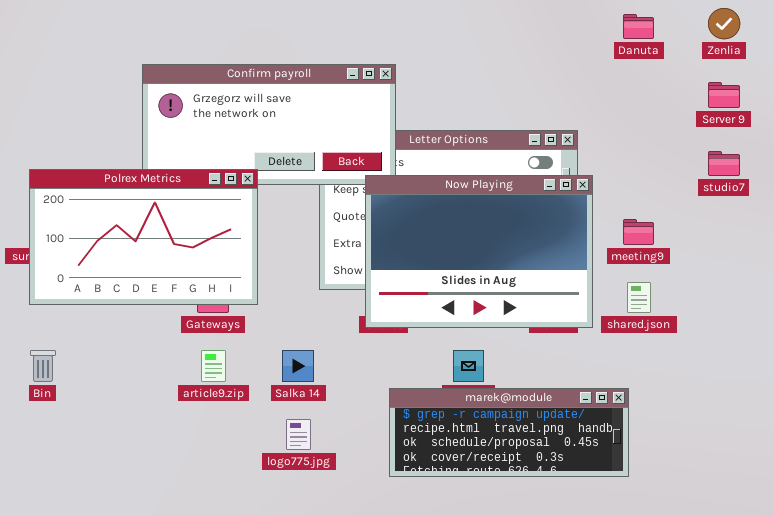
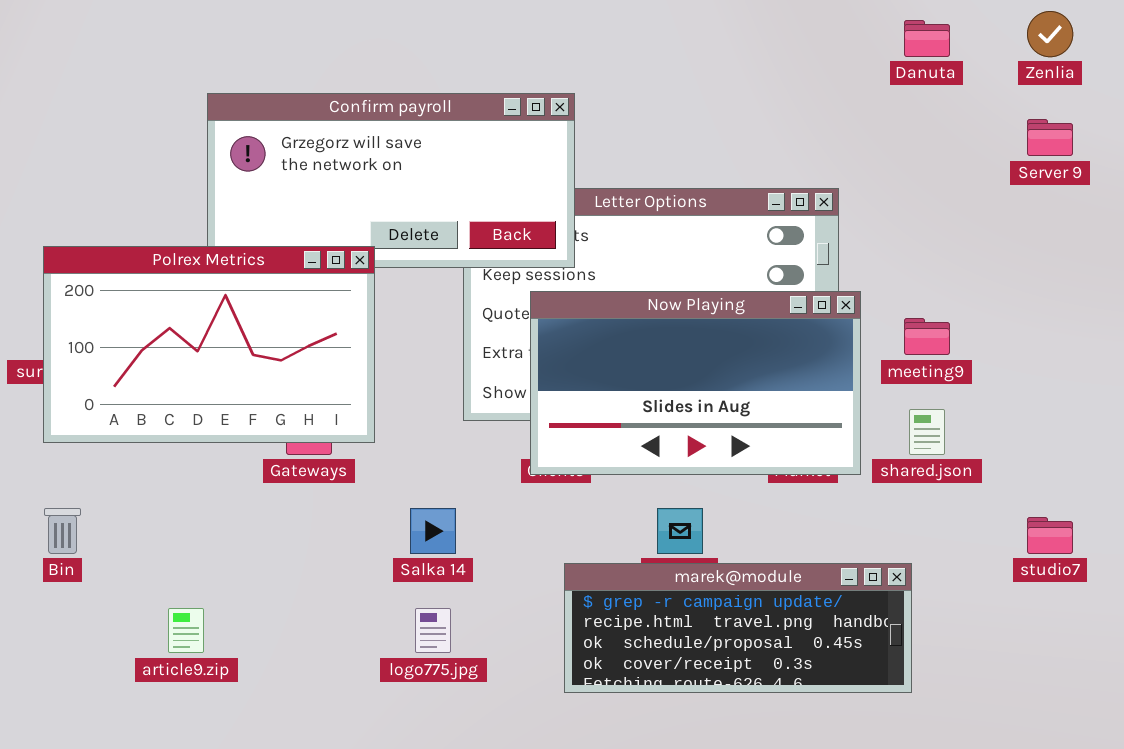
studio7: [708,151,740,176] -> [1027,517,1073,554], moved
Now Playing: [365,175,593,328] -> [530,291,861,475], resized
article9.zip: [201,350,226,382] -> [168,608,204,653], moved

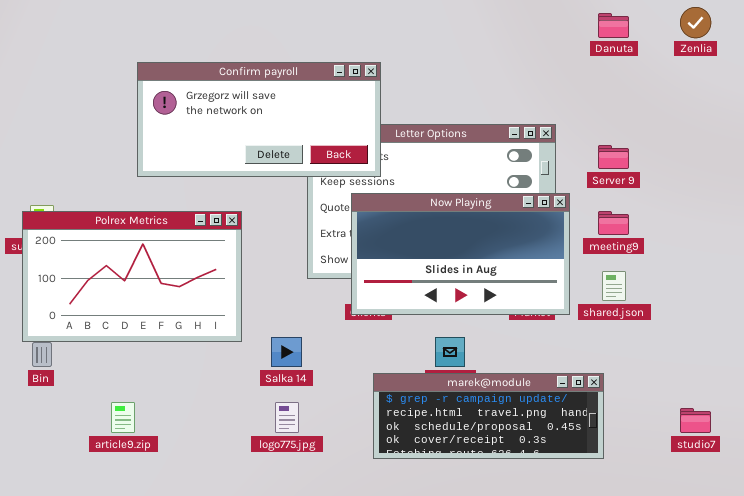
Server 9: [1027,119,1073,156] -> [598,145,629,169], moved
Polrex Metrics: [43,246,375,443] -> [22,211,242,342], moved
studio7: [1027,517,1073,554] -> [680,408,711,433], moved

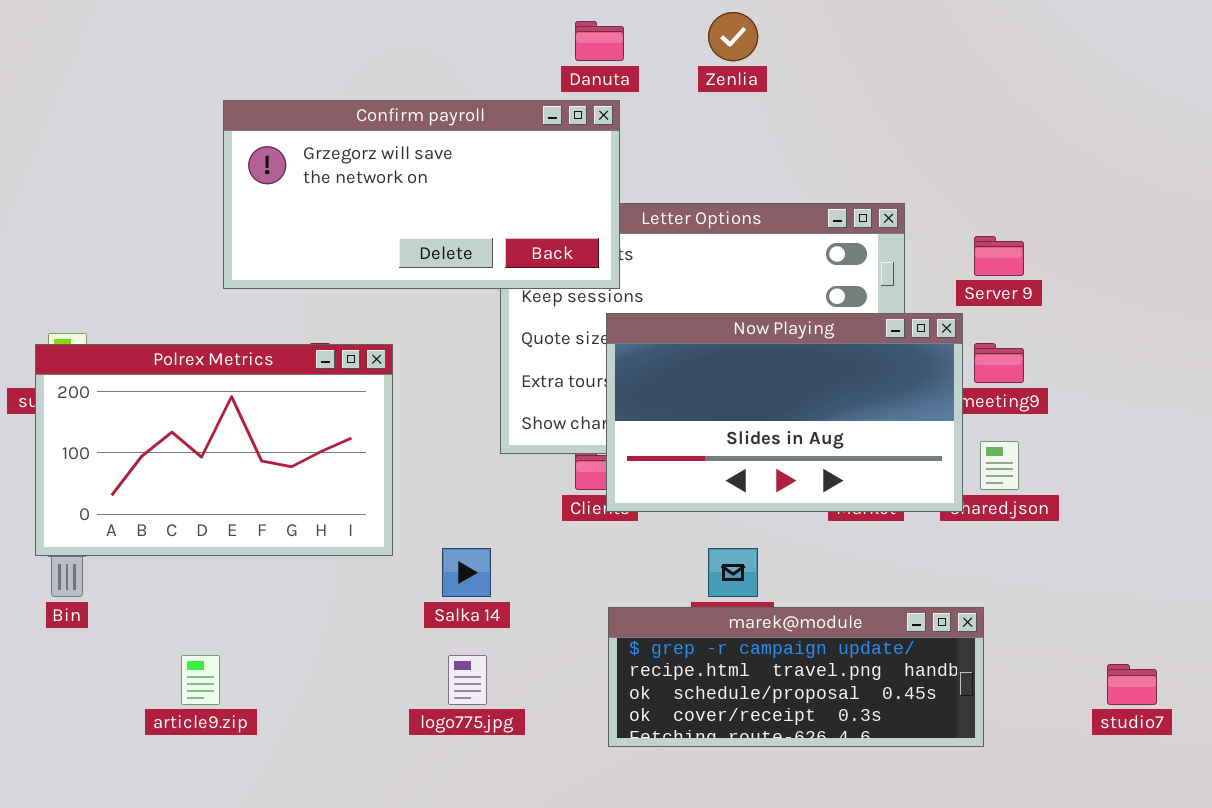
Zenlia: [680,7,711,38] -> [708,12,758,61], moved
Danuta: [598,13,629,38] -> [575,21,624,61], moved
Now Playing: [351,193,570,315] -> [606,313,963,512], moved

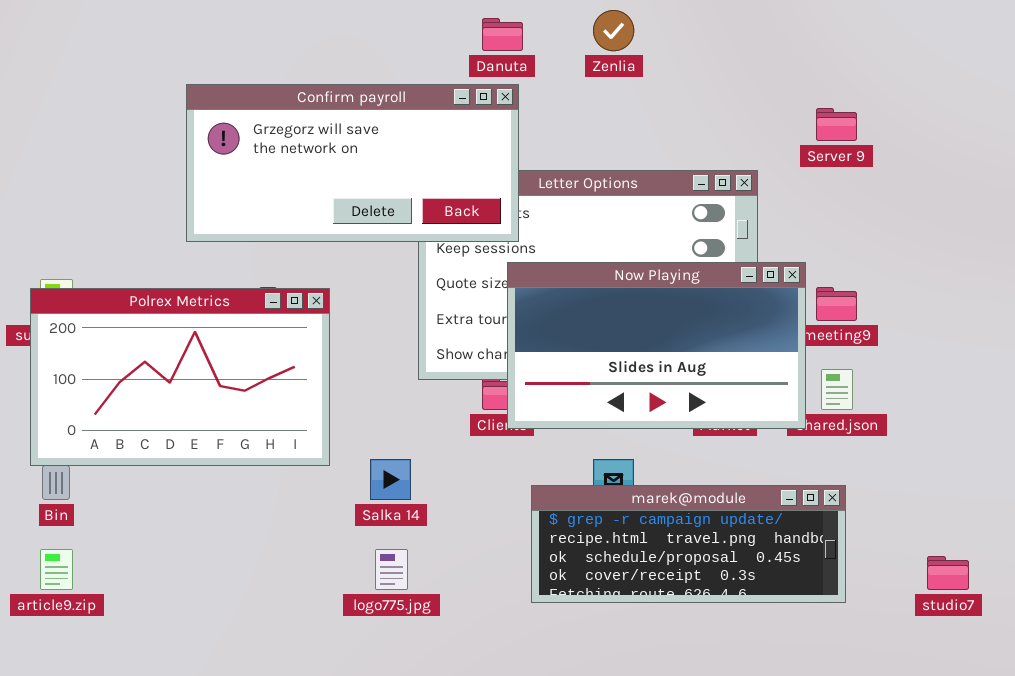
Server 9: [974,236,1024,276] -> [816,108,857,141], moved
marek@module: [608,607,984,747] -> [531,485,846,603], moved
article9.zip: [181,655,220,705] -> [40,549,73,590], moved

